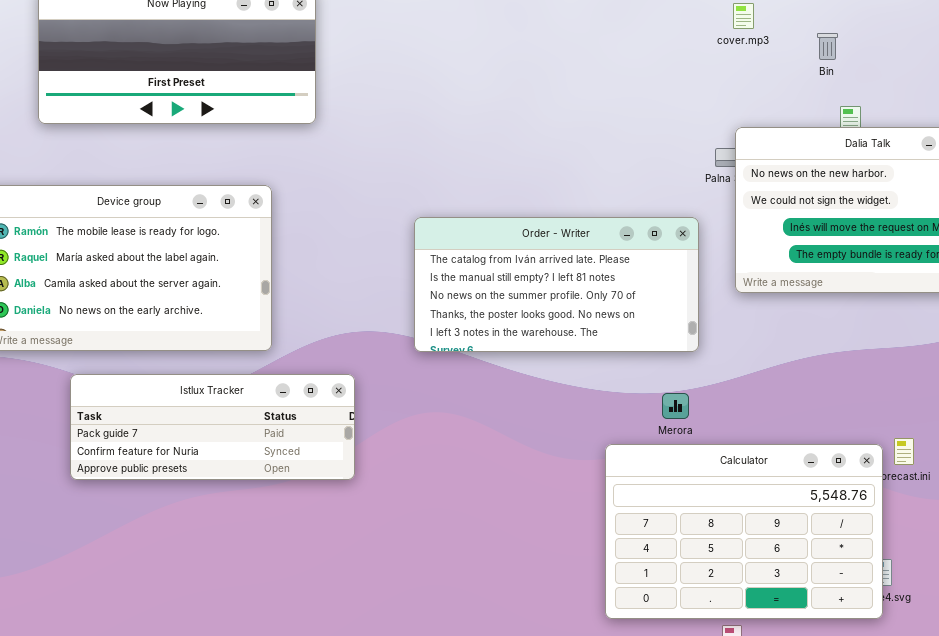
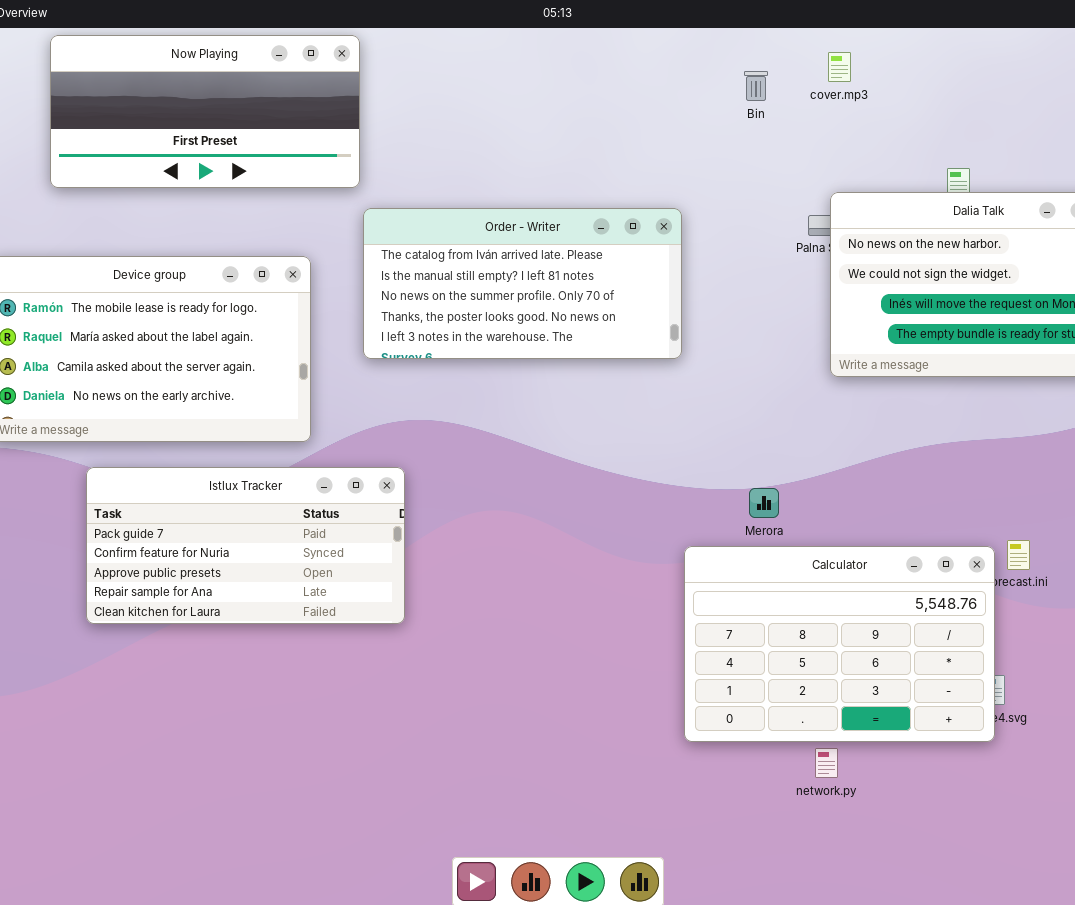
Bin: [817,33,838,60] -> [744,71,768,101], moved
Order - Writer: [414,217,699,352] -> [363,208,682,359], moved
Istlux Tracker: [70,374,355,480] -> [86,467,405,624], resized

